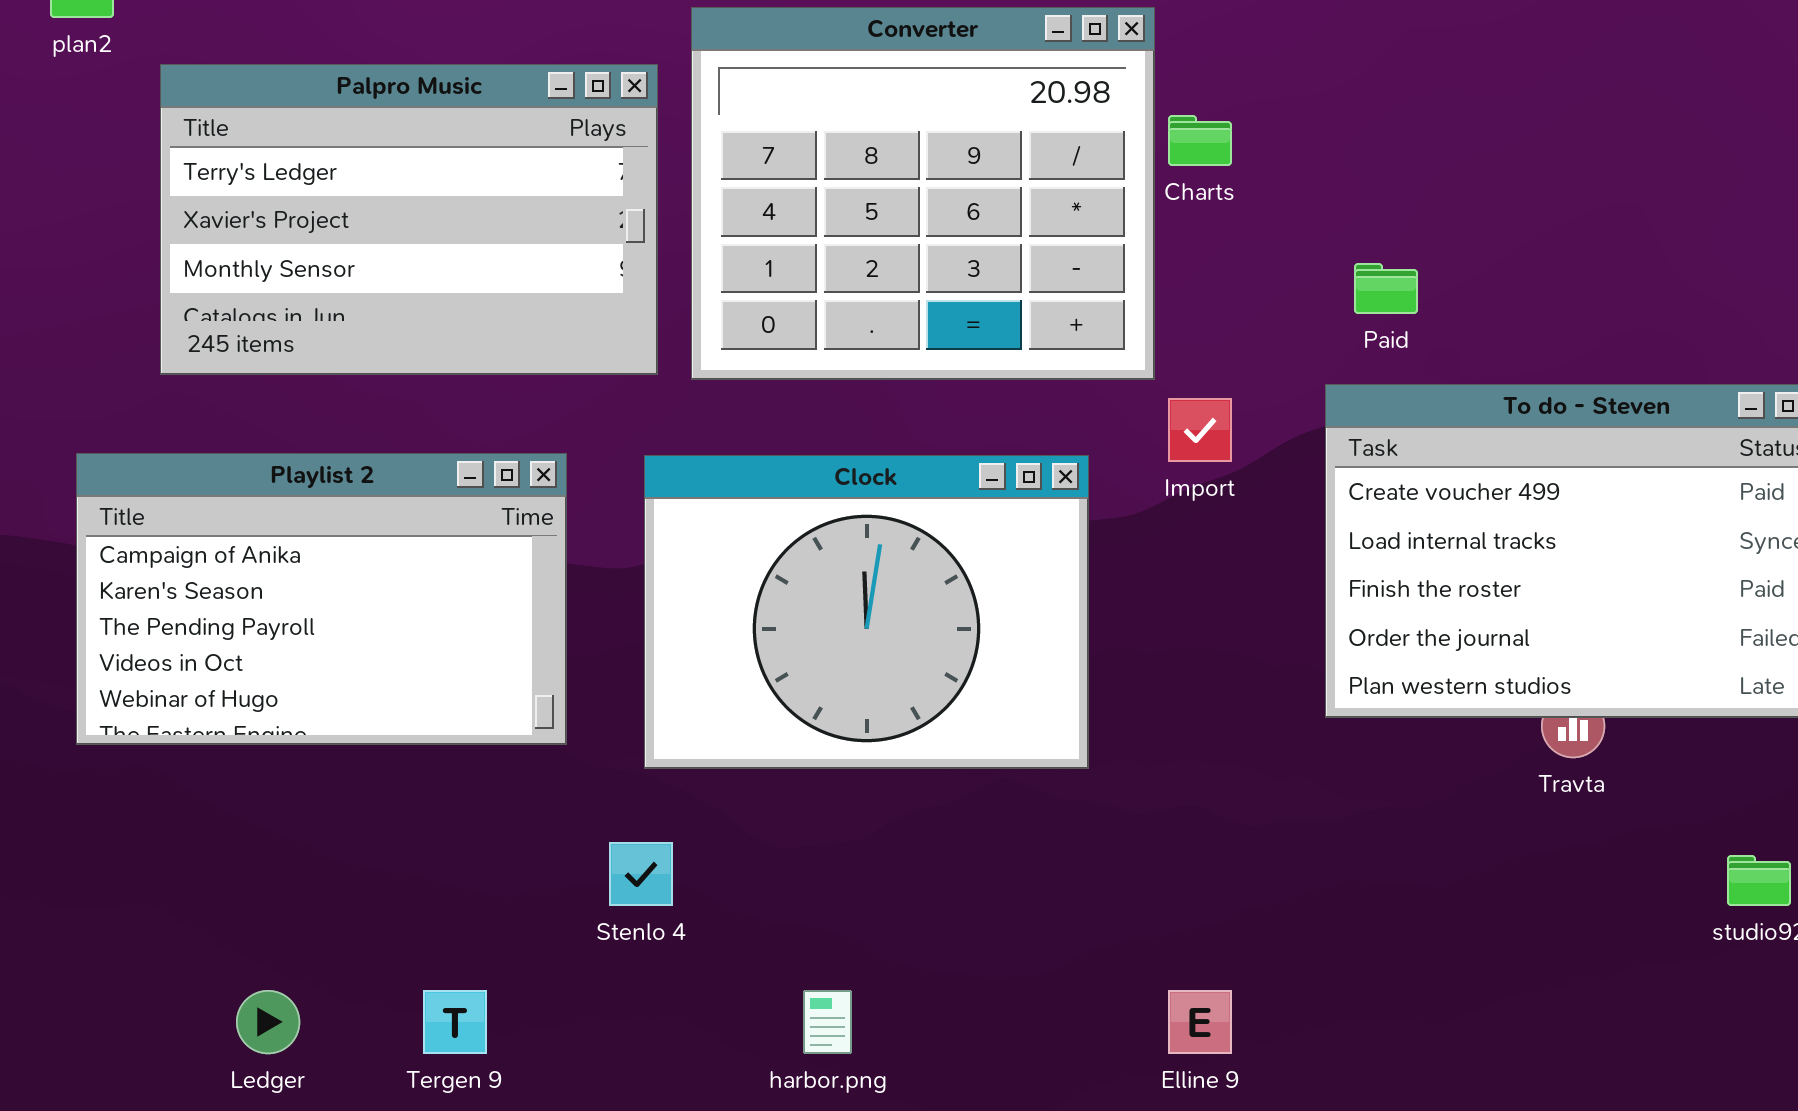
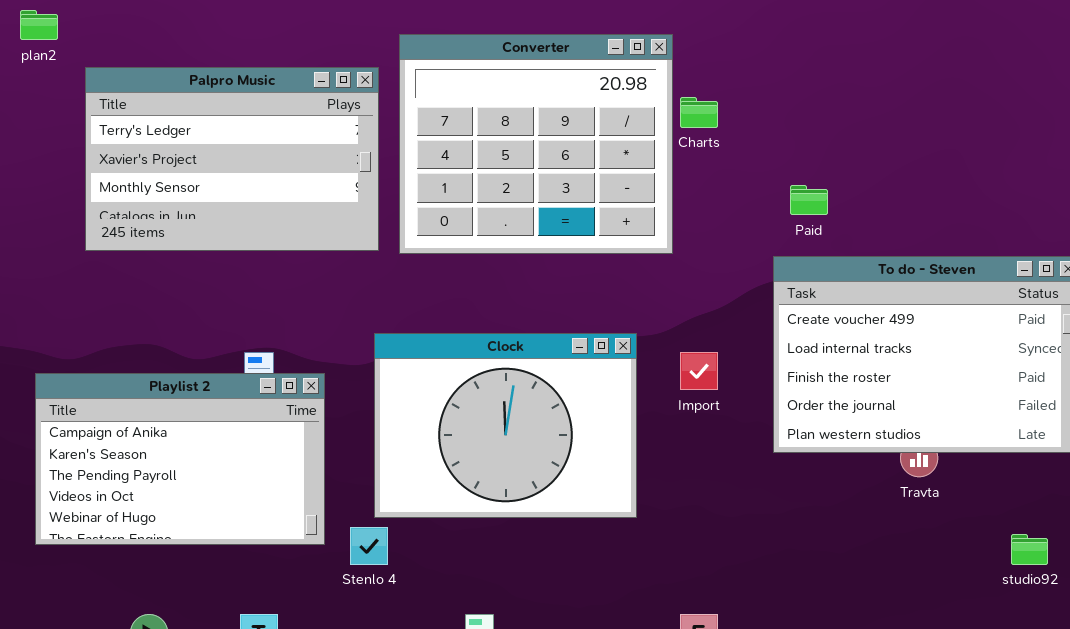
Import: [1168,398,1232,462] -> [680,352,718,390], moved
Playlist 2: [76,453,567,745] -> [35,373,325,545], moved
Clock: [644,455,1089,769] -> [374,333,637,518], moved

